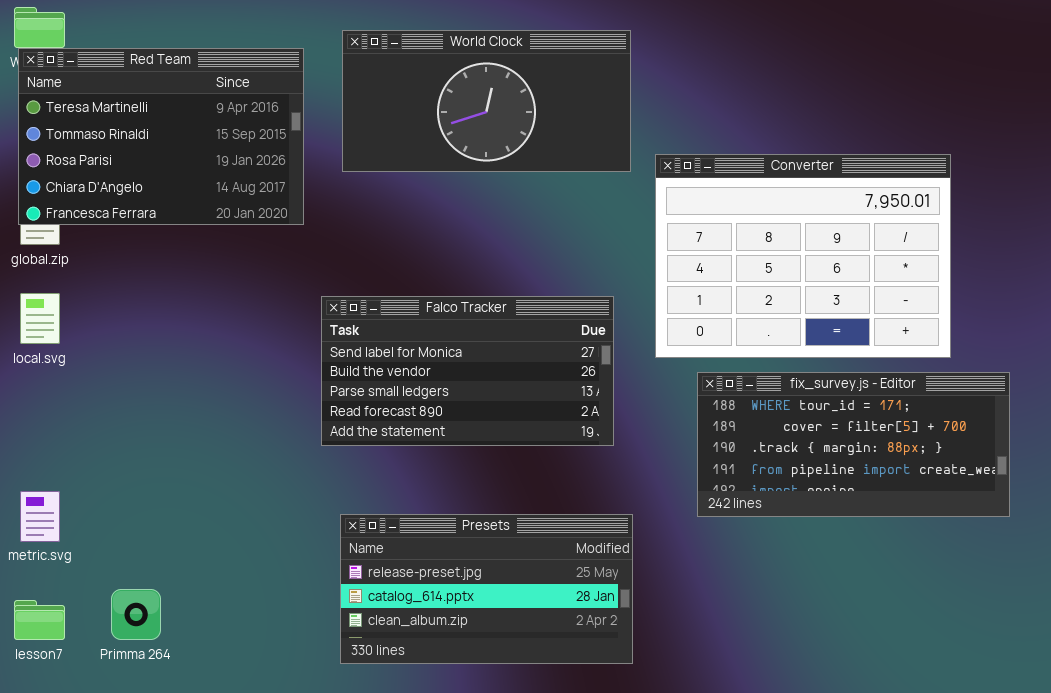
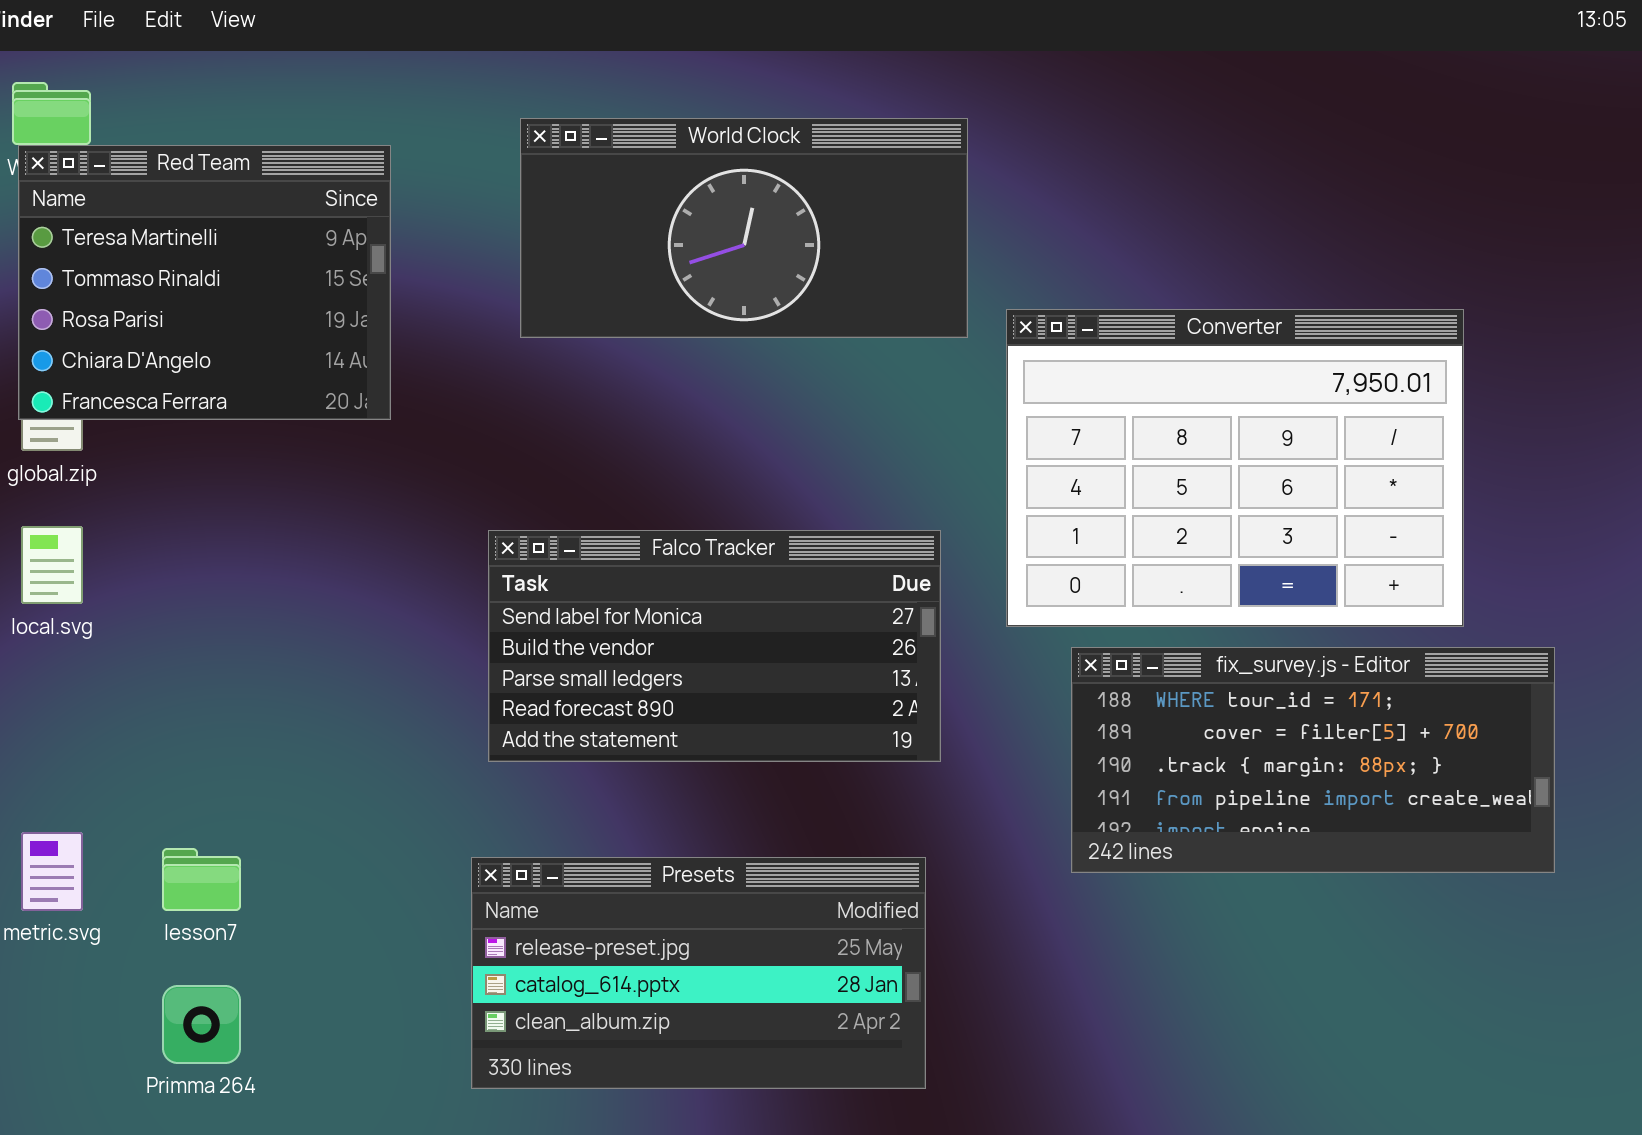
Red Team: [18,48,304,225] -> [18,145,391,420], resized
Presets: [340,514,633,664] -> [471,857,926,1089], moved
lesson7: [14,600,65,640] -> [162,848,241,911], moved

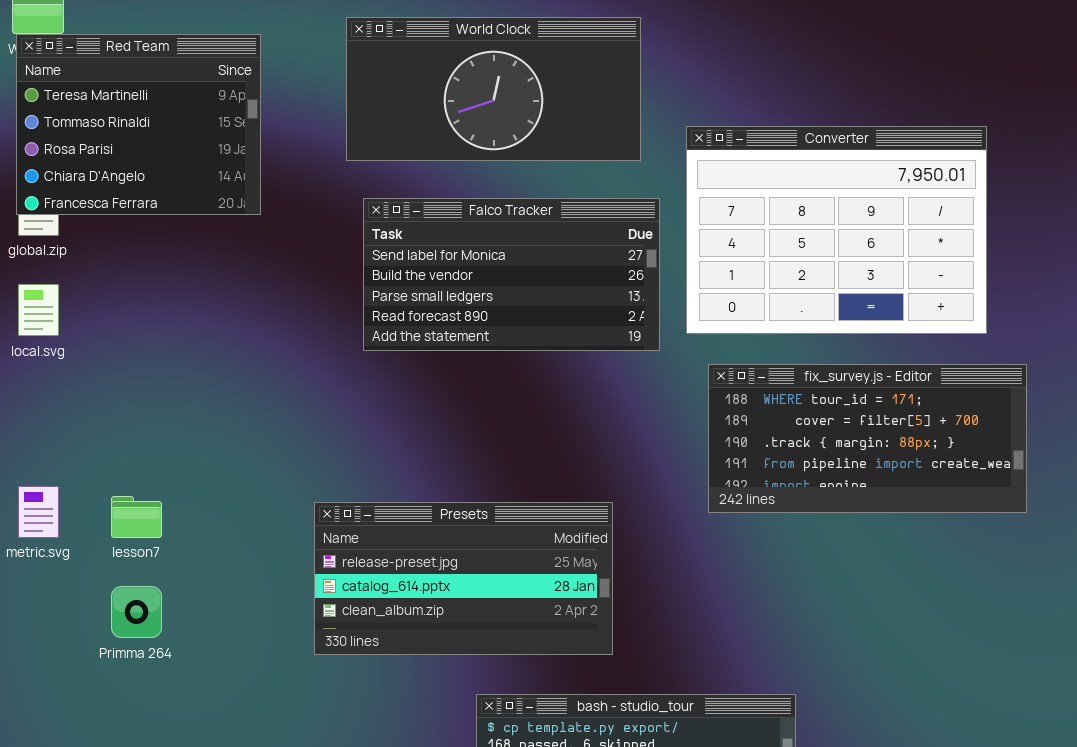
Converter: [1006,309,1464,627] -> [686,126,987,334], moved
Falco Tracker: [488,530,941,762] -> [363,198,660,351], moved

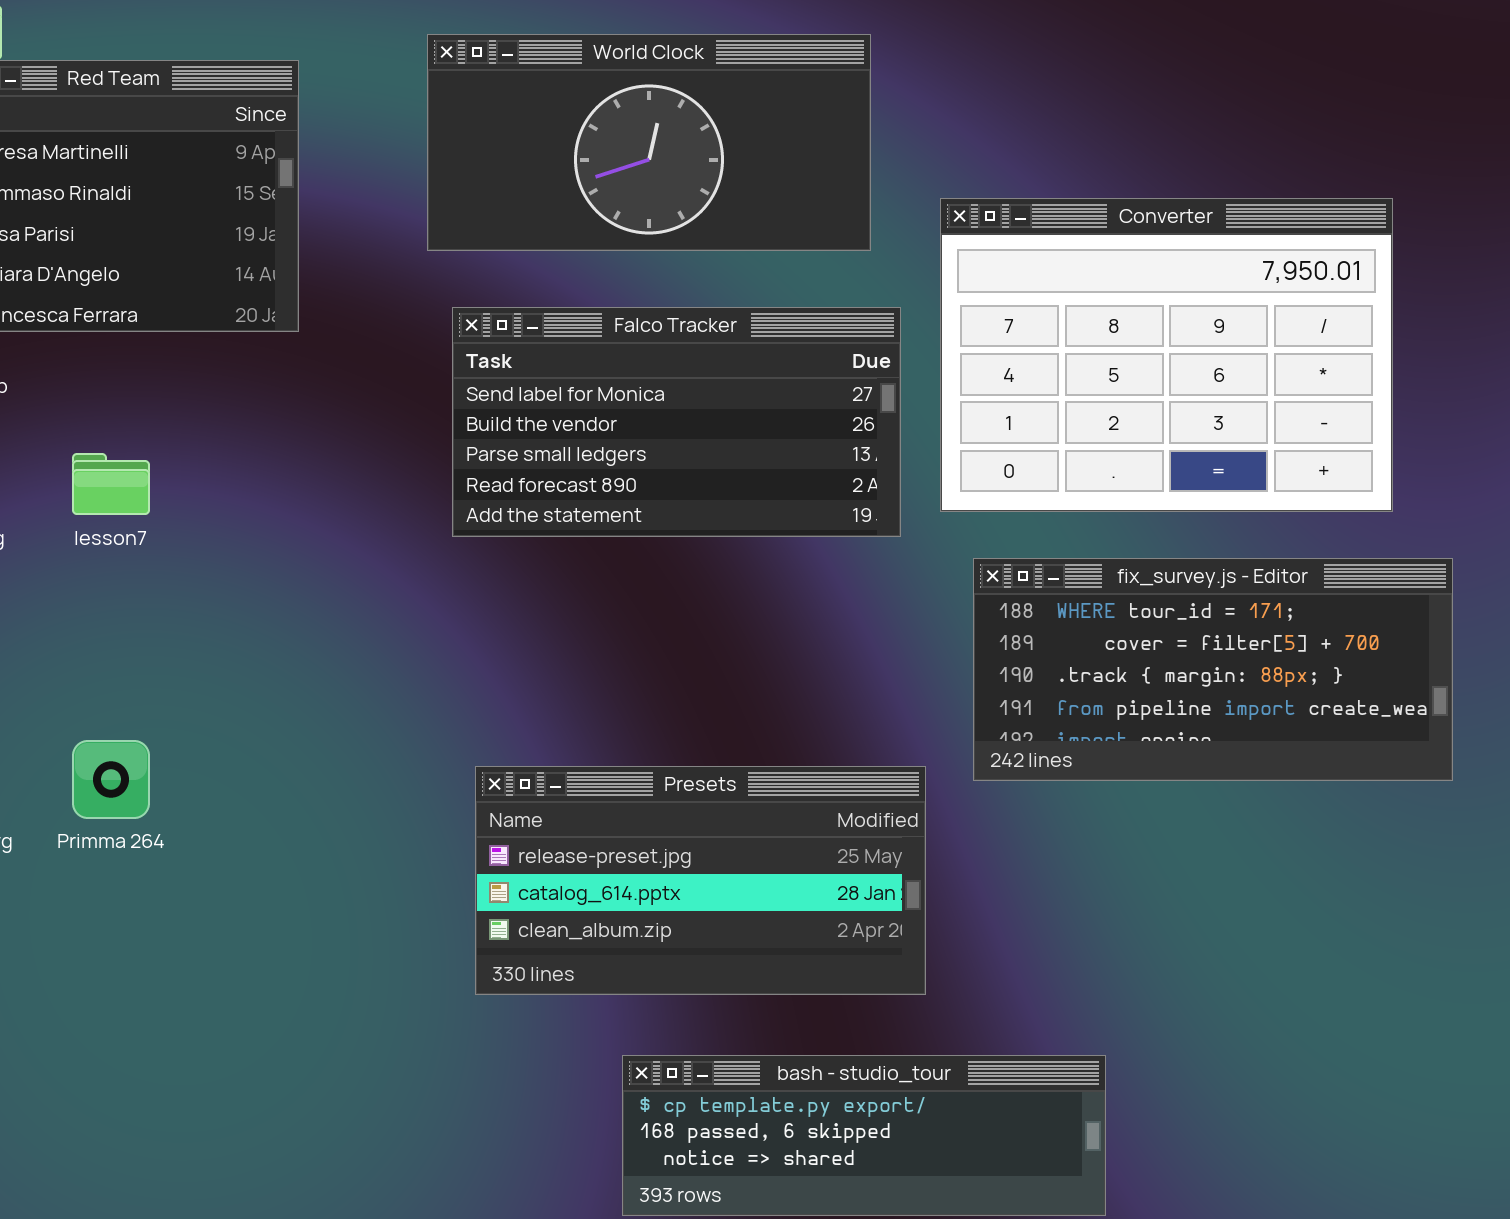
lesson7: [111,496,162,538] -> [72,453,150,515], moved
Presets: [314,502,613,655] -> [475,766,926,995], moved
Primma 264: [111,586,162,638] -> [72,740,150,819], moved

